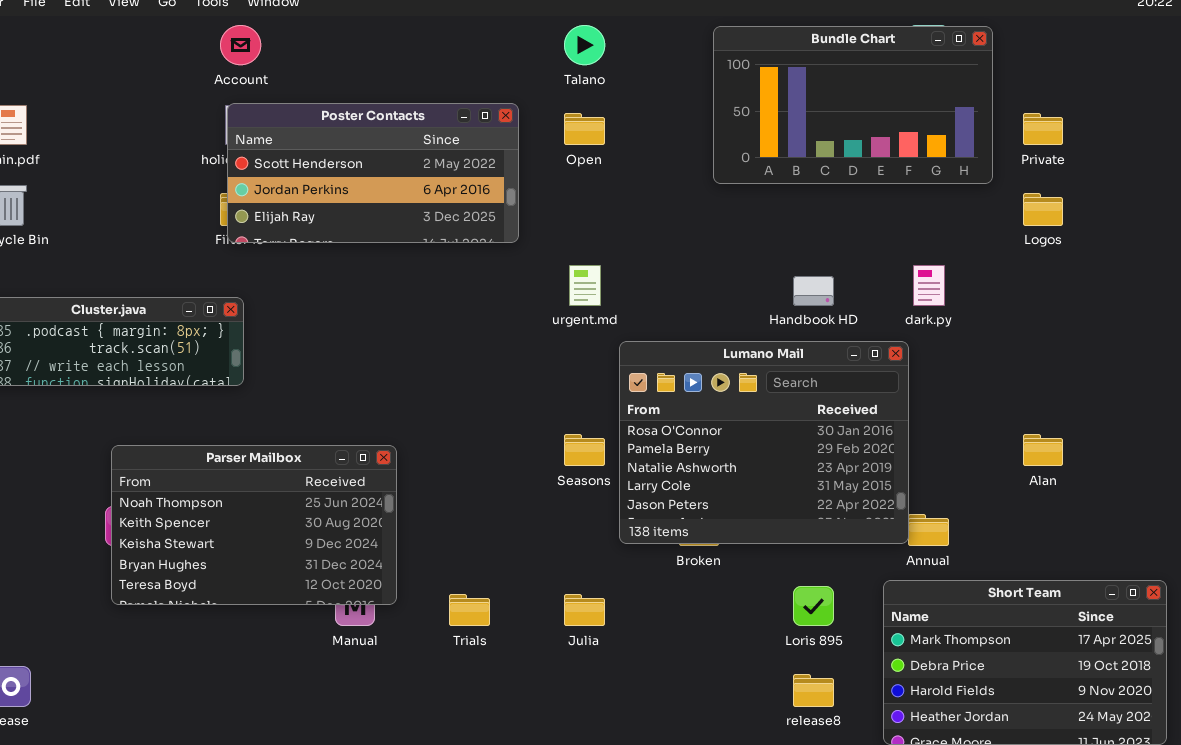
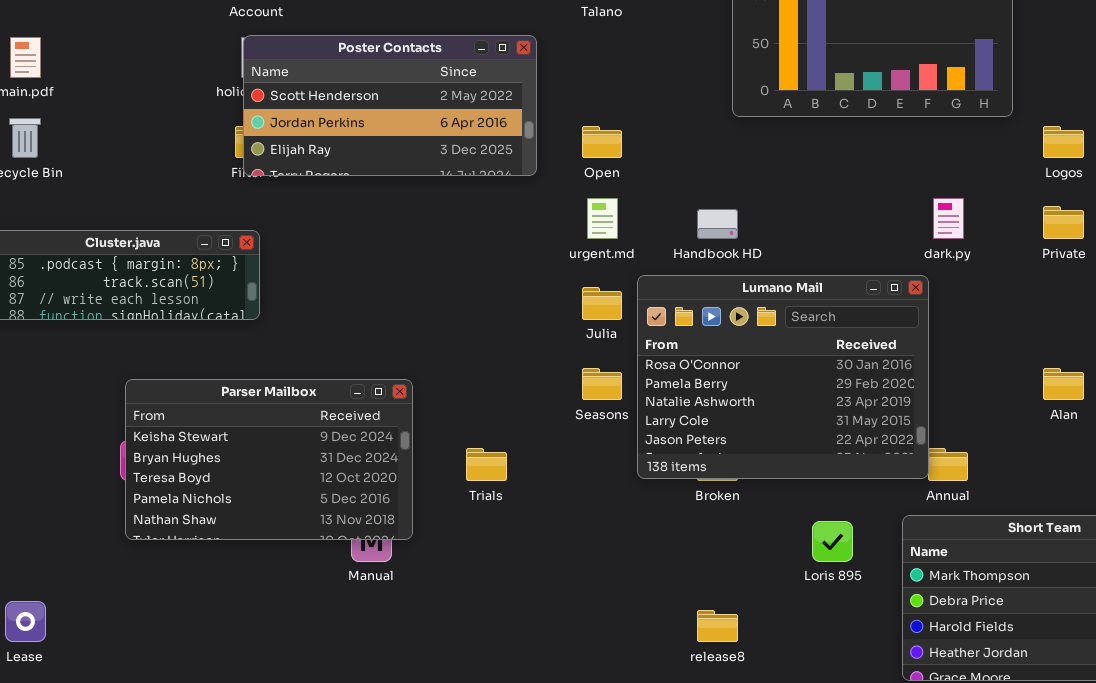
Open: [564,113,605,145] -> [582,126,622,158], moved
Private: [1023,113,1063,145] -> [1043,206,1084,239], moved
Handbook HD: [793,276,834,306] -> [697,209,738,239], moved
Parser Mailbox: [111,445,397,605] -> [125,379,413,540], scrolled down 2 rows
Trials: [449,594,490,626] -> [466,448,507,481], moved
Julia: [564,594,605,626] -> [582,287,622,320], moved
release8: [793,674,834,707] -> [697,610,738,642], moved

